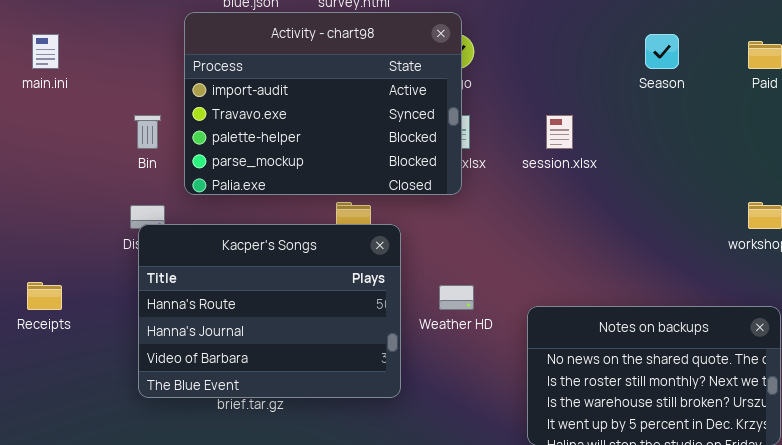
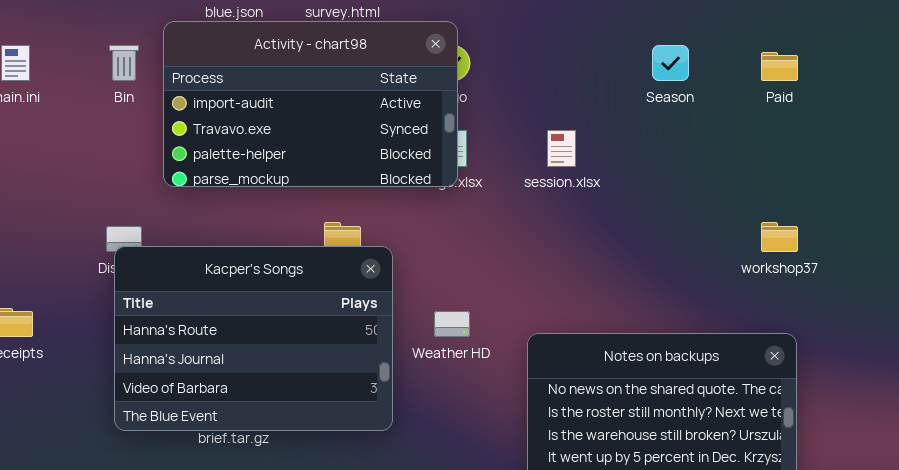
Activity - chart98: [184,12,462,195] -> [163,21,458,187], resized
Bin: [134,115,161,149] -> [109,45,139,81], moved

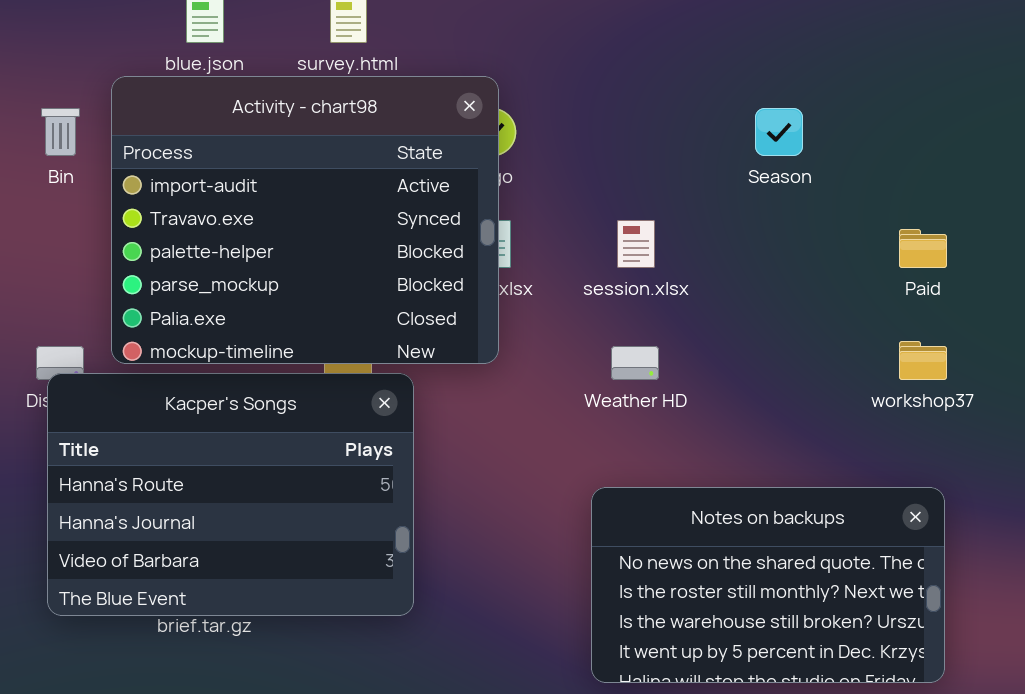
Activity - chart98: [163,21,458,187] -> [111,76,499,364], resized
Paid: [761,52,798,81] -> [899,229,947,268], moved
Weather HD: [434,311,470,337] -> [611,346,659,380], moved

